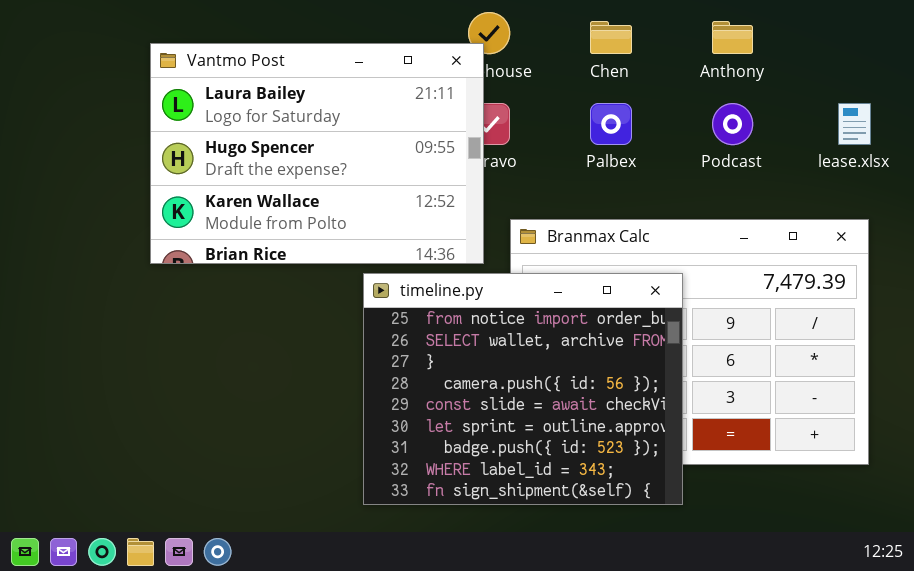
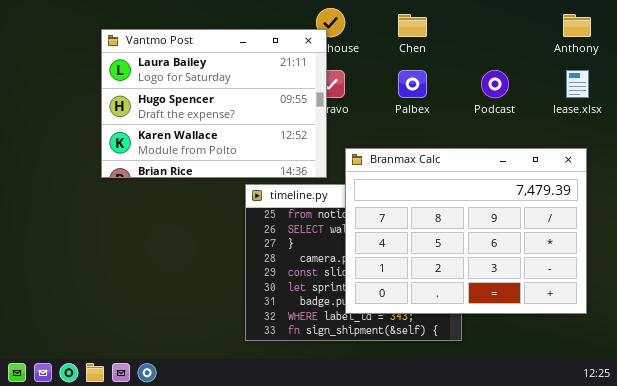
Anthony: [712,21,753,54] -> [563,14,591,37], moved
Branmax Calc: [510,219,869,465] -> [345,148,587,314], raised

